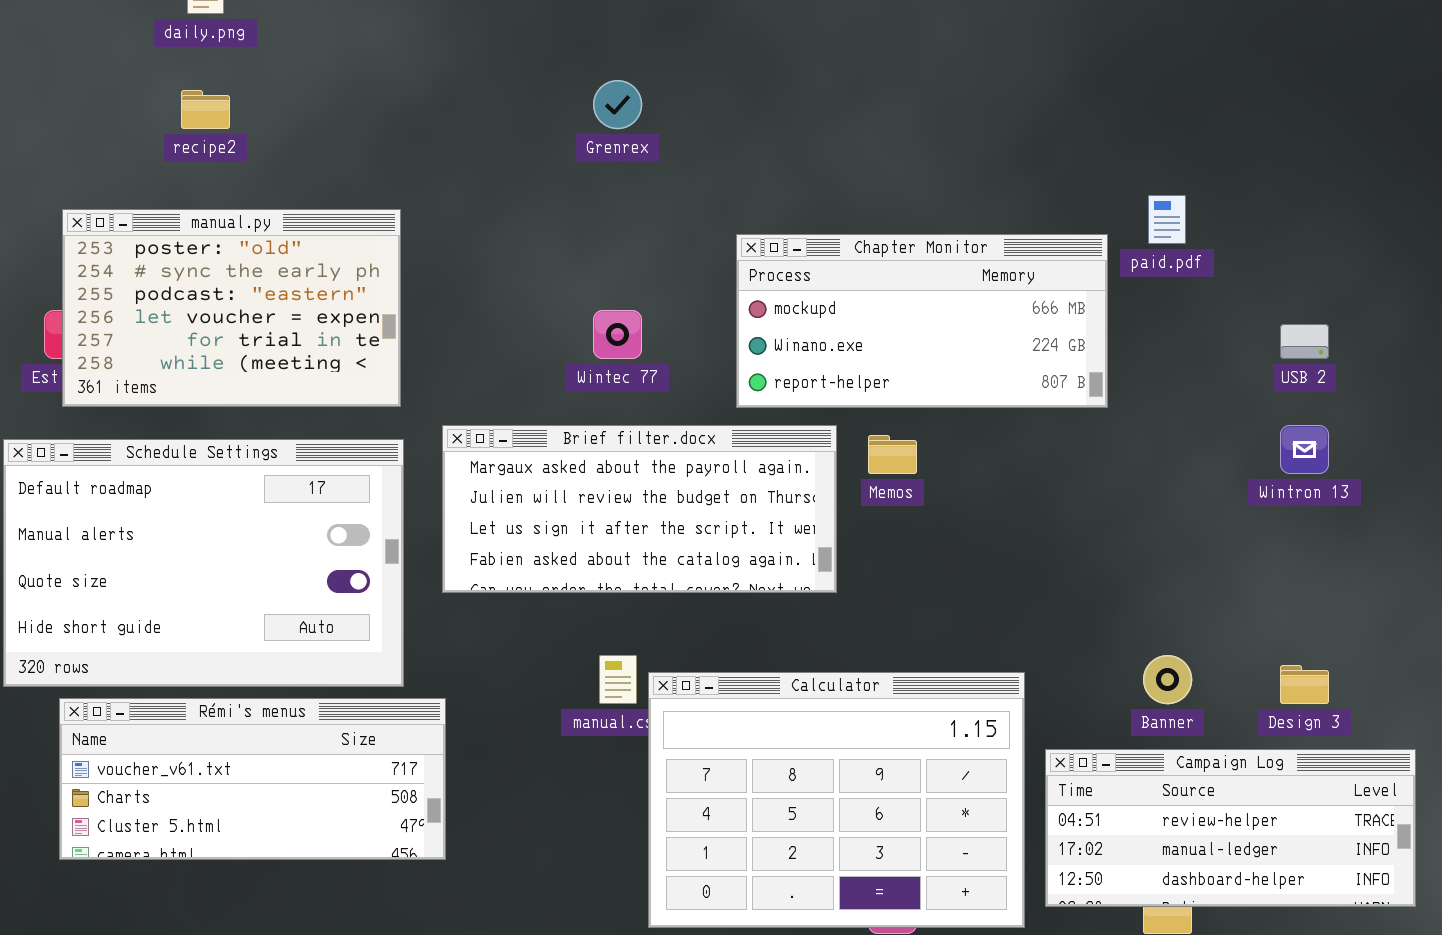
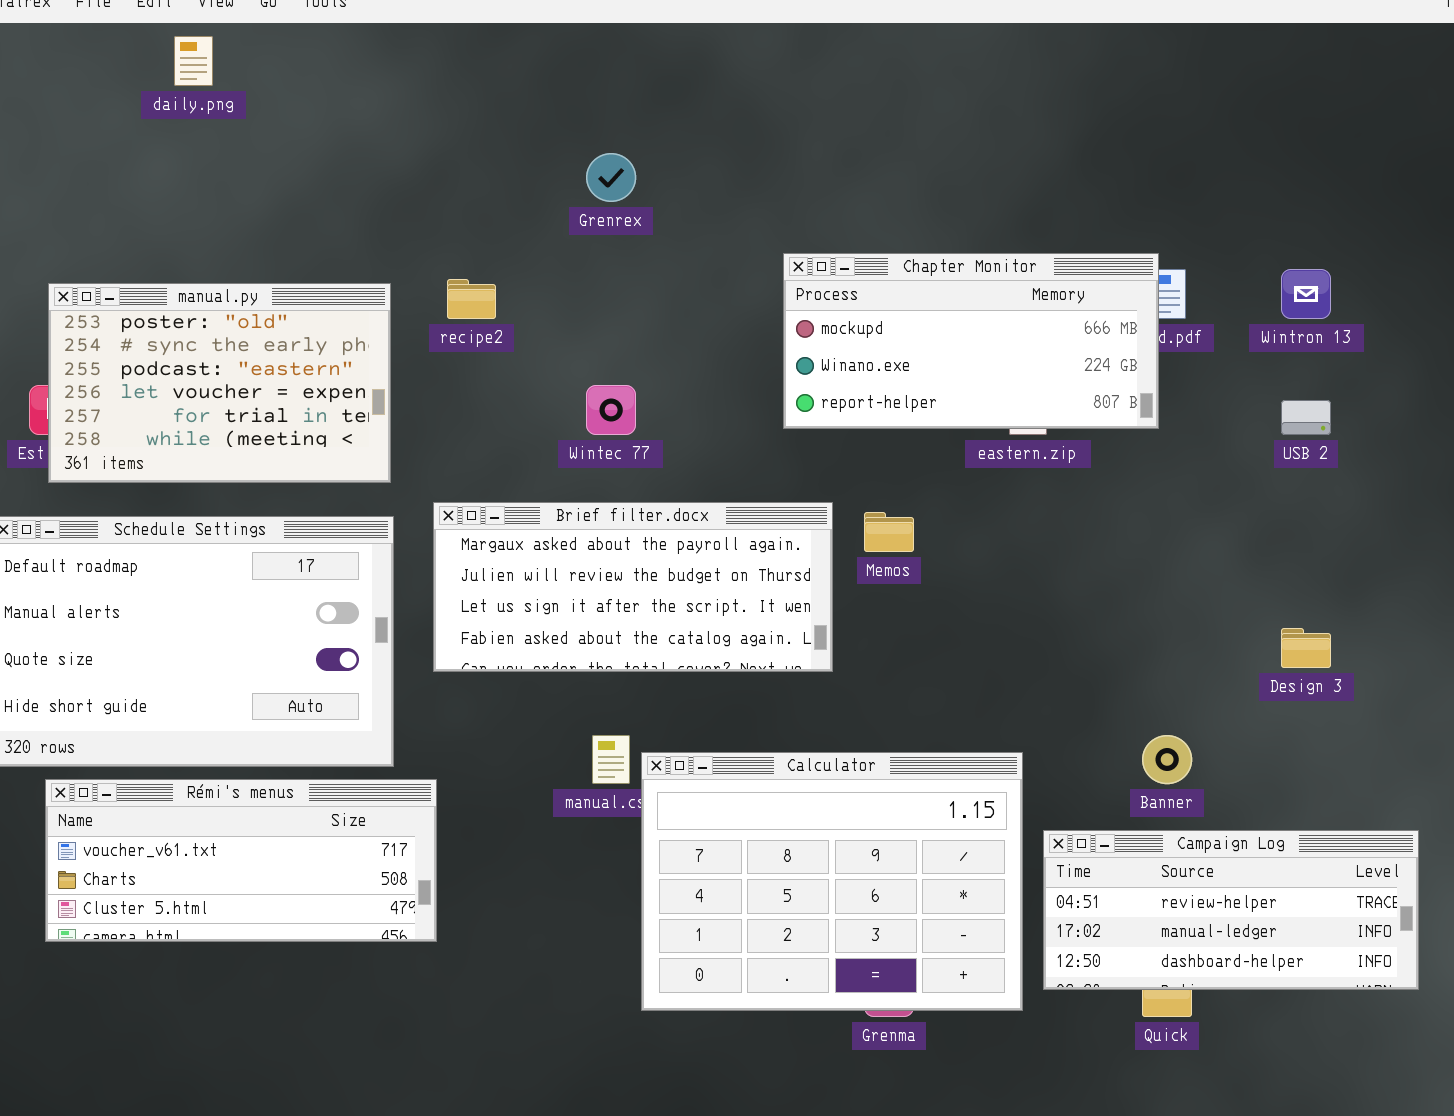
recipe2: [181,90,230,129] -> [447,279,496,319], moved
Chapter Monitor: [736,234,1108,408] -> [783,253,1159,429], moved
Wintron 13: [1280,425,1329,474] -> [1281,269,1331,319], moved
Design 3: [1280,665,1329,704] -> [1281,628,1331,668], moved

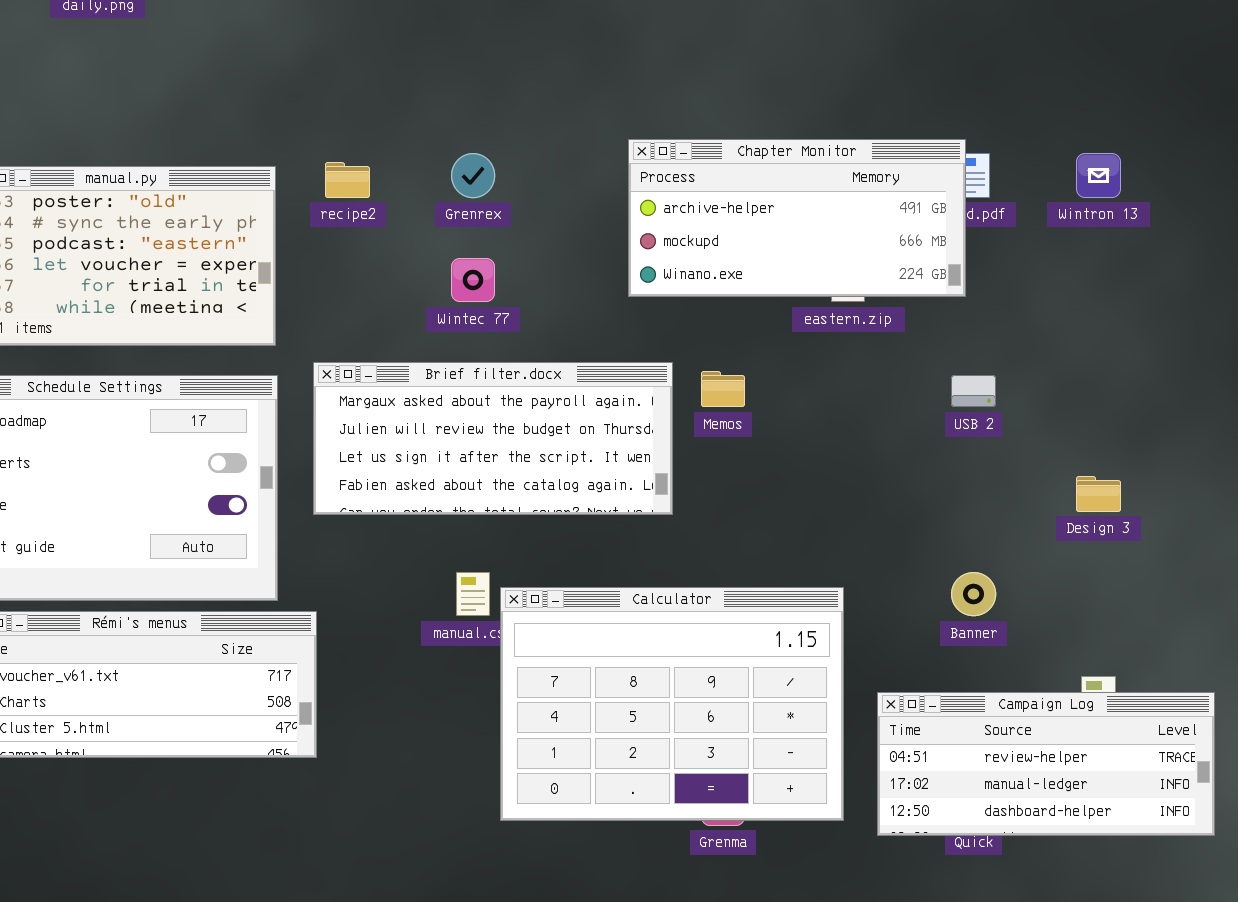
Grenrex: [586,153,636,202] -> [451,153,495,198], moved
Chapter Monitor: [783,253,1159,429] -> [628,139,966,297], scrolled up 1 row
USB 2: [1281,400,1331,435] -> [951,375,996,407], moved
Campaign Log: [1043,830,1419,990] -> [877,692,1215,836], moved

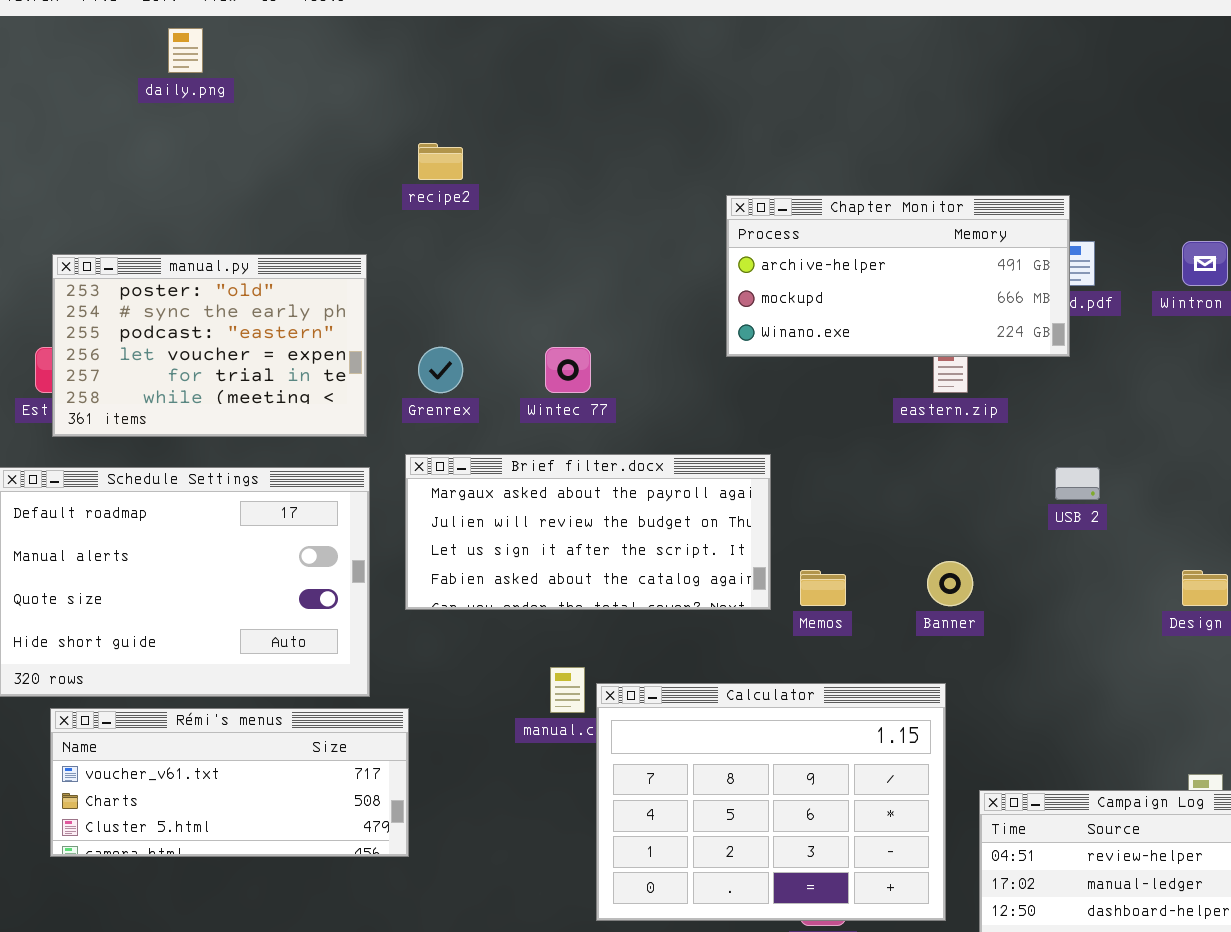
Chapter Monitor: [628,139,966,297] -> [726,195,1070,357], moved
Grenrex: [451,153,495,198] -> [418,347,463,393], moved
recipe2: [325,162,370,198] -> [418,143,463,180], moved
Memos: [701,371,745,407] -> [800,570,846,606], moved
Banner: [951,572,996,616] -> [927,561,973,606], moved

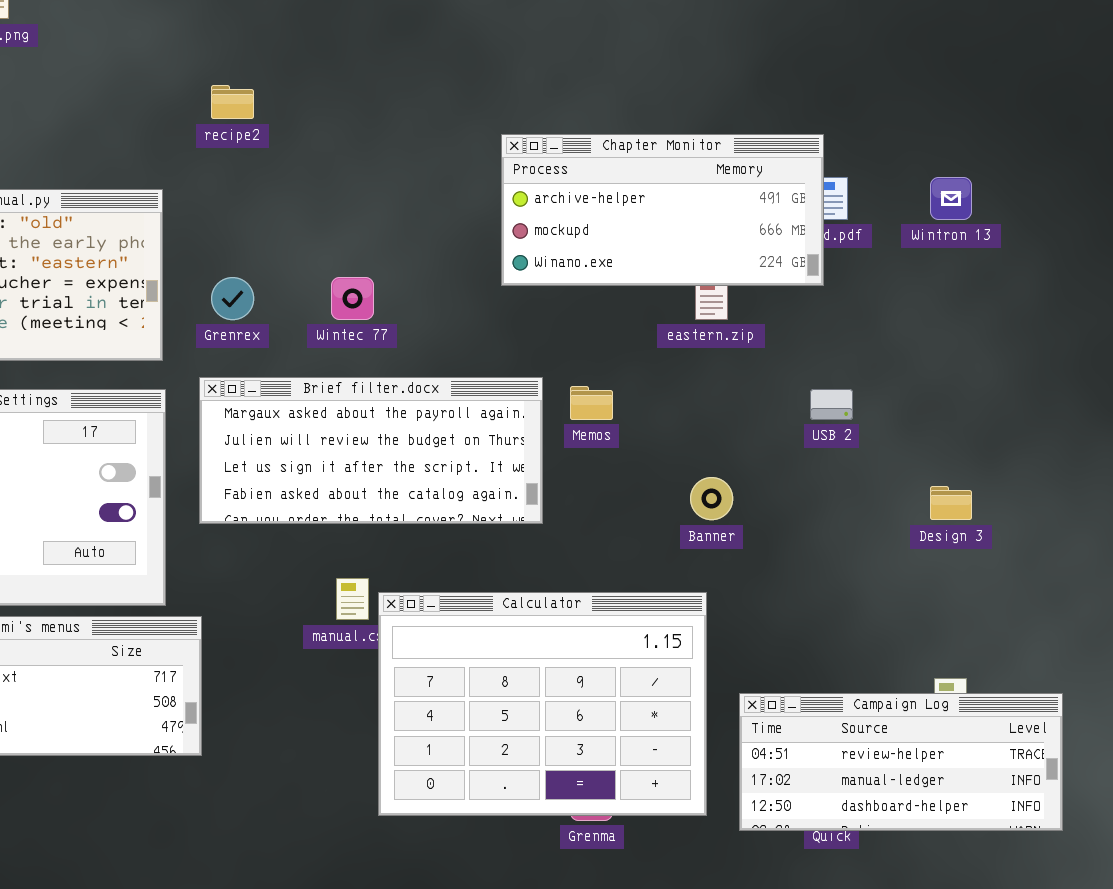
Memos: [800,570,846,606] -> [570,386,613,420], moved

